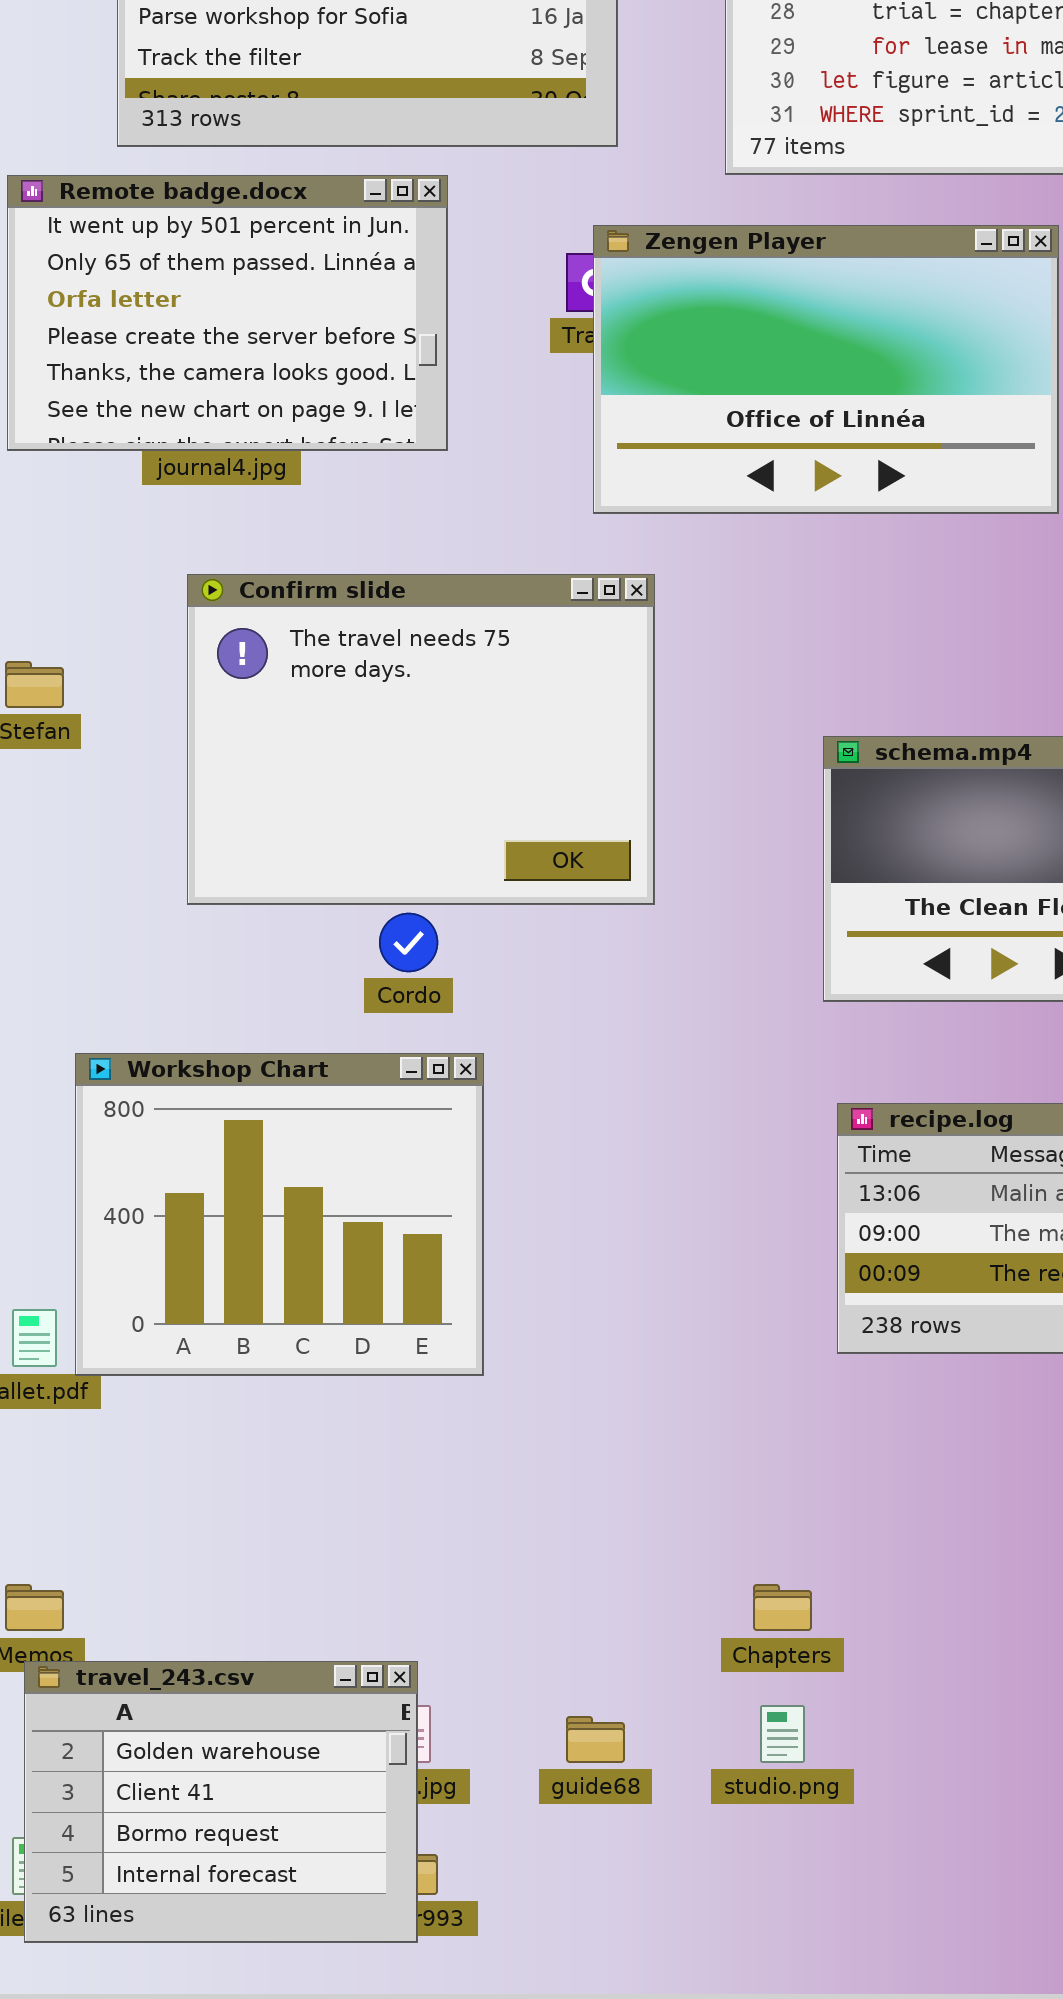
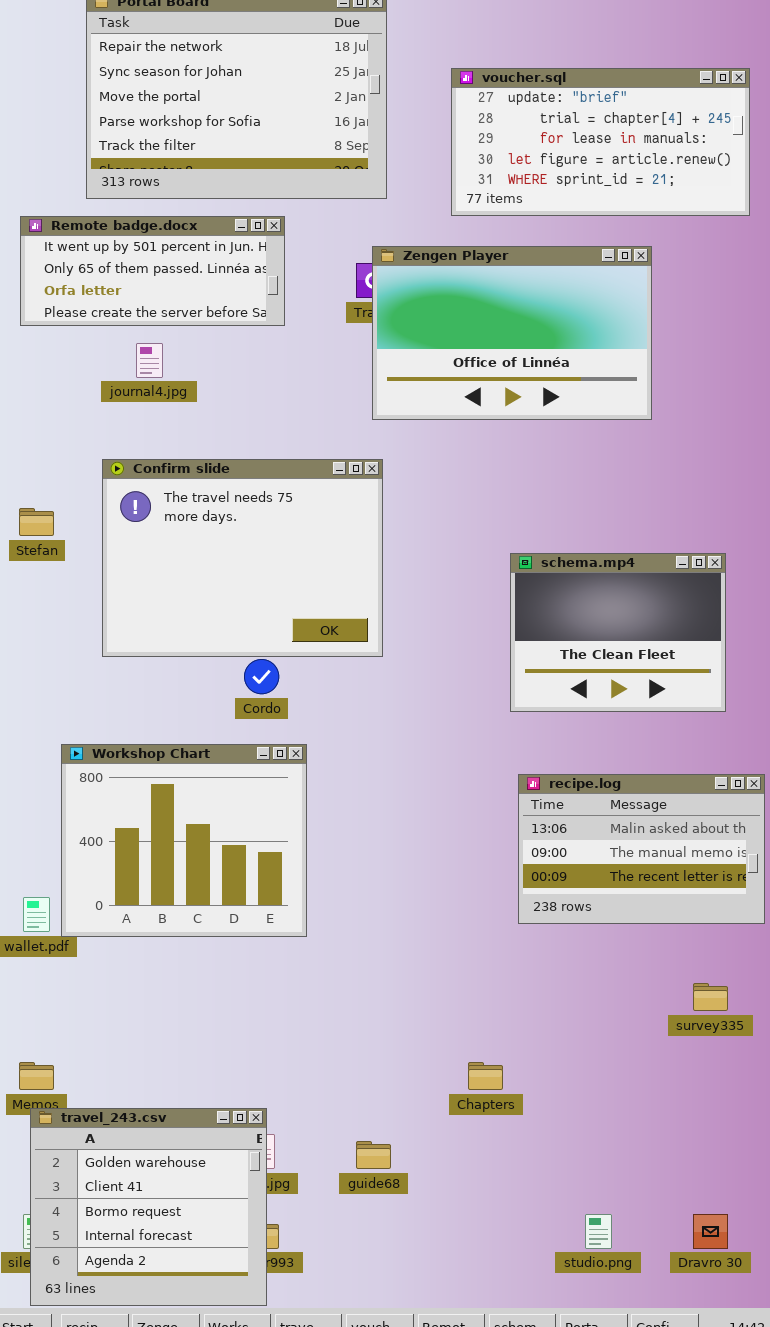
Remote badge.docx: [7,175,448,451] -> [20,216,285,326], resized
Confirm slide: [187,574,655,905] -> [102,459,383,657], moved
travel_243.csv: [24,1661,418,1943] -> [30,1108,267,1306], resized
studio.png: [760,1705,805,1763] -> [585,1214,612,1249], moved

